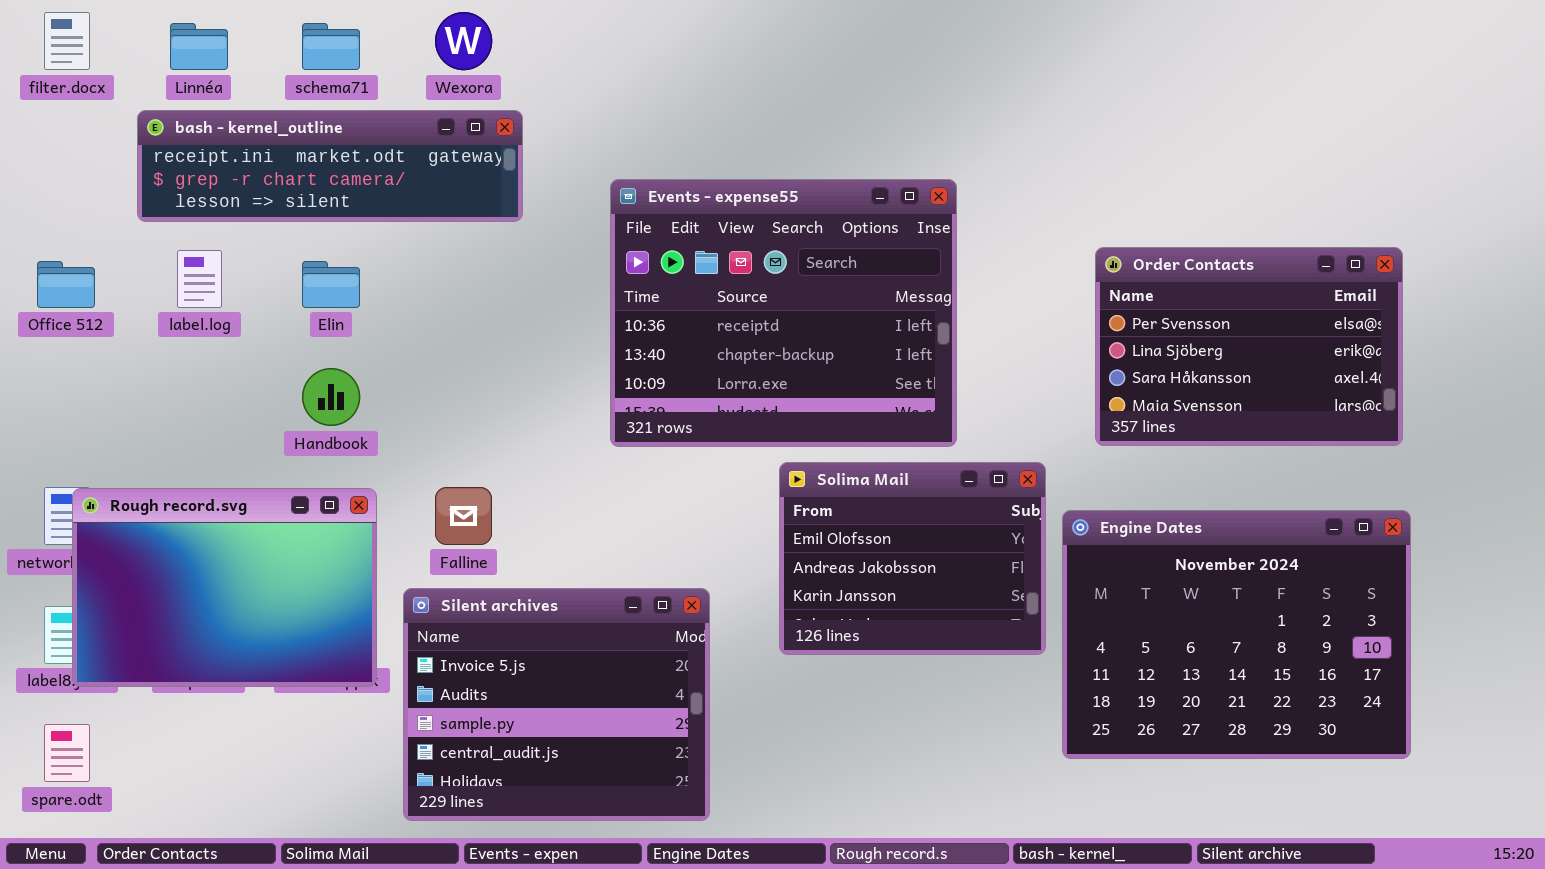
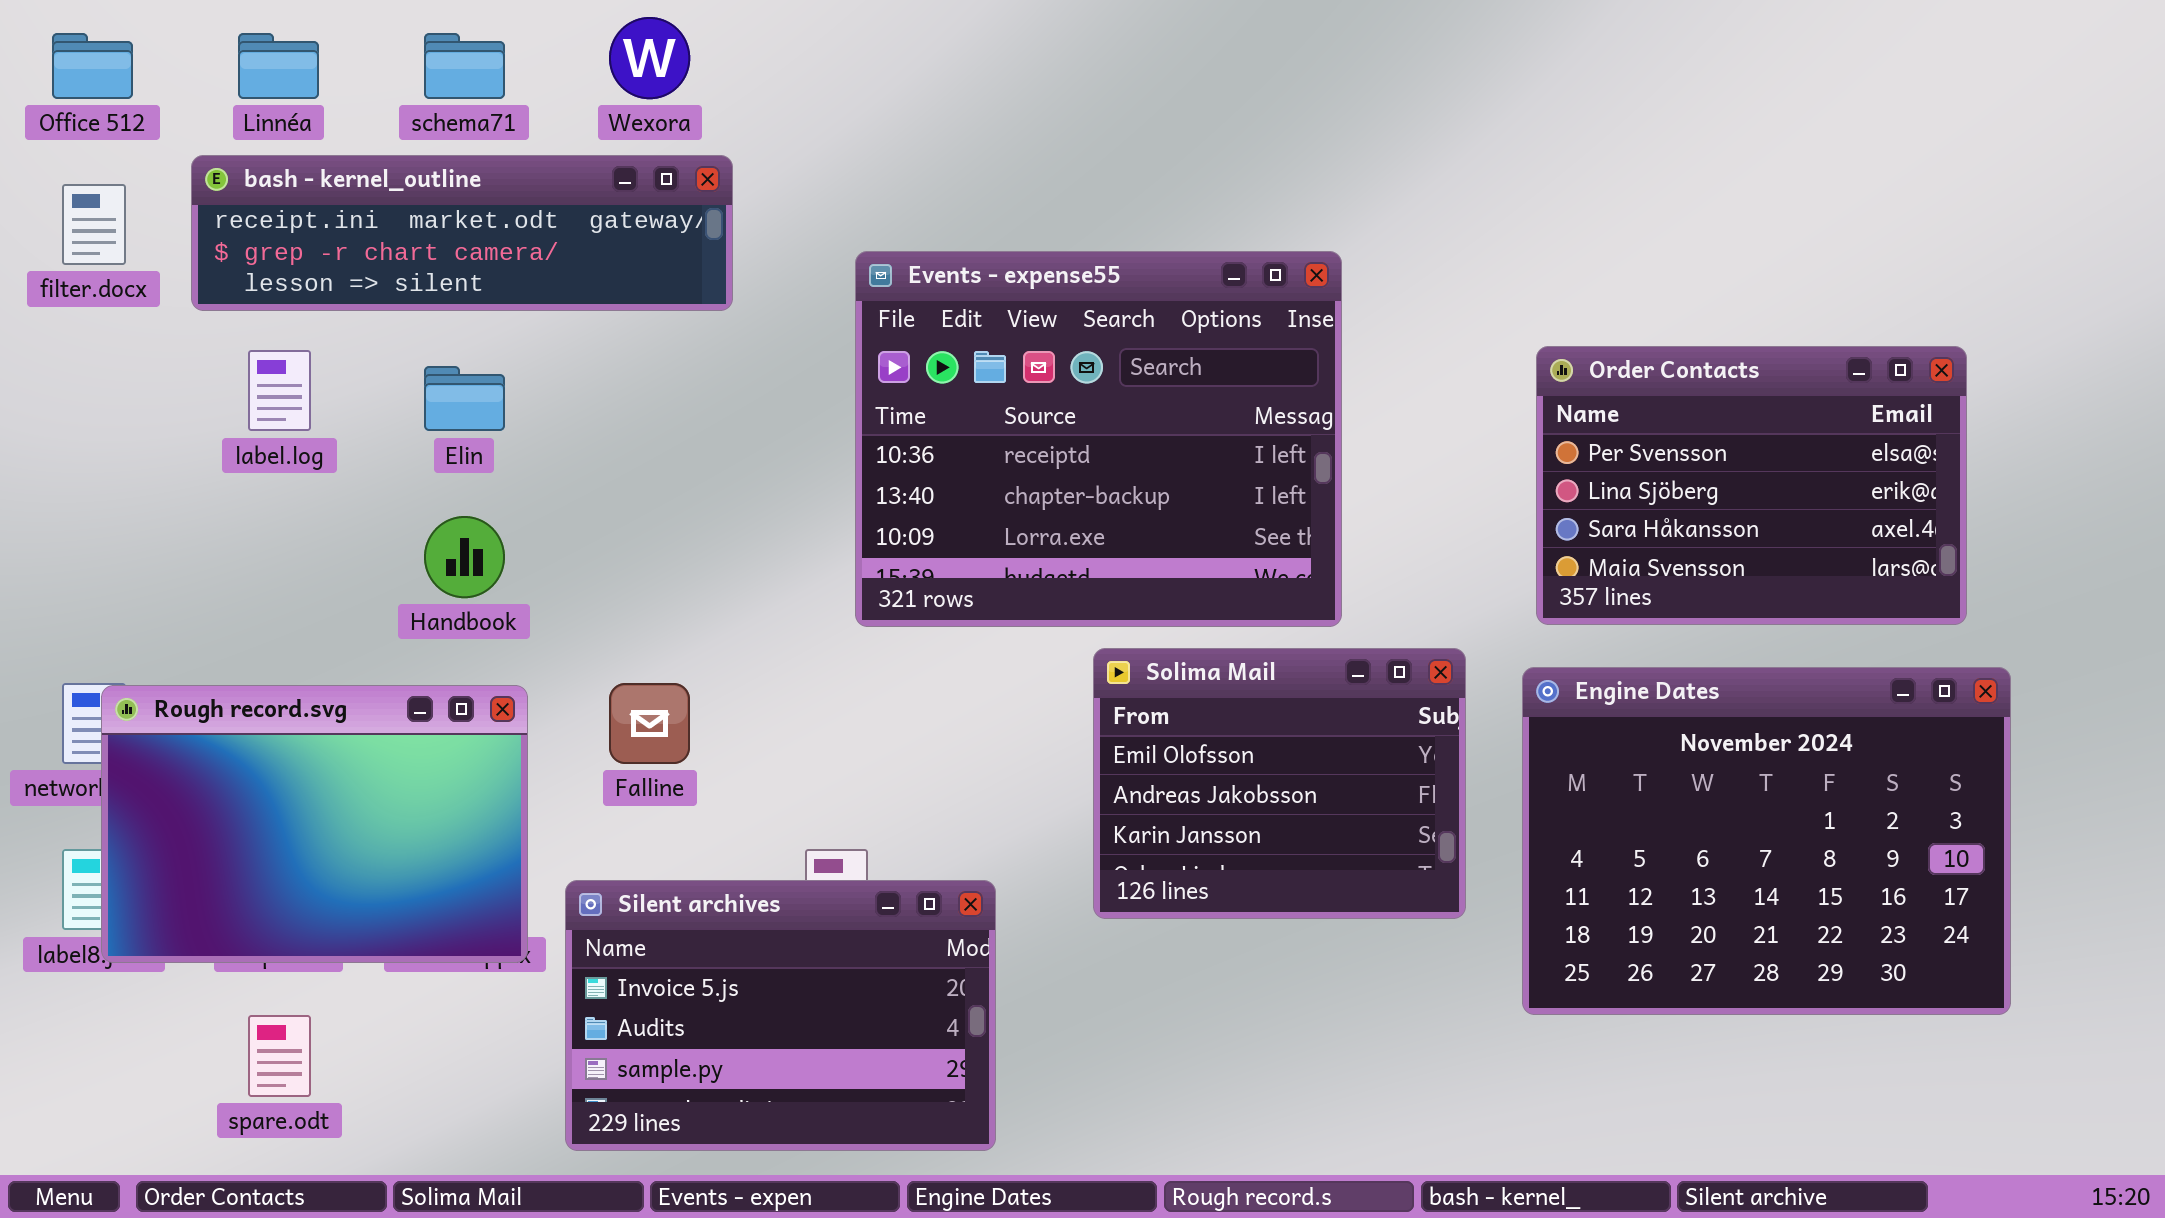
filter.docx: [44,12,90,70] -> [62,184,126,265], moved
Office 512: [37,261,95,308] -> [52,33,133,99], moved
Engine Dates: [1062,510,1411,759] -> [1522,667,2011,1015], moved
Silent archives: [403,588,710,821] -> [565,880,996,1151], resized
spare.odt: [44,724,90,782] -> [248,1015,311,1097], moved

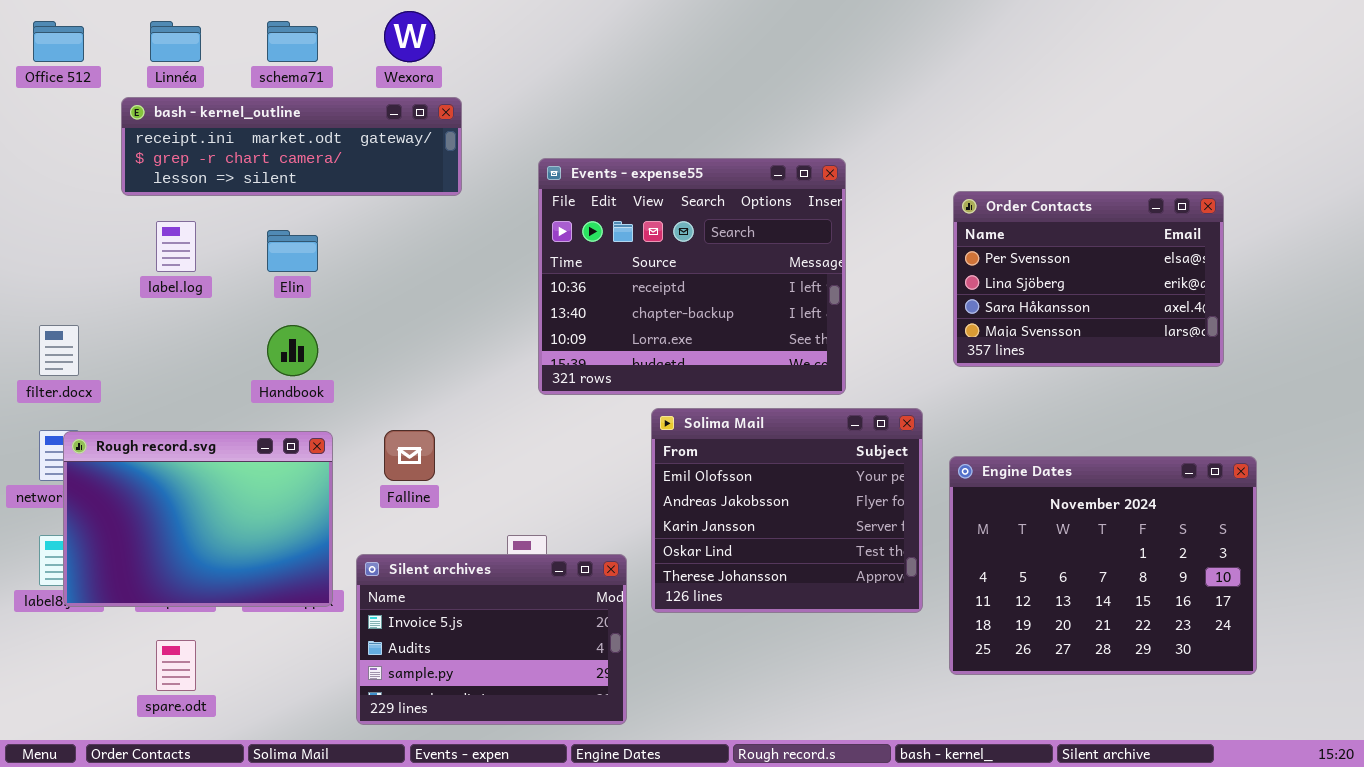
filter.docx: [62,184,126,265] -> [39,325,79,376], moved
Order Contacts: [1536,346,1967,625] -> [953,191,1224,367], moved
Solima Mail: [1093,648,1466,919] -> [651,408,923,613], resized
Engine Dates: [1522,667,2011,1015] -> [949,456,1257,675], moved

